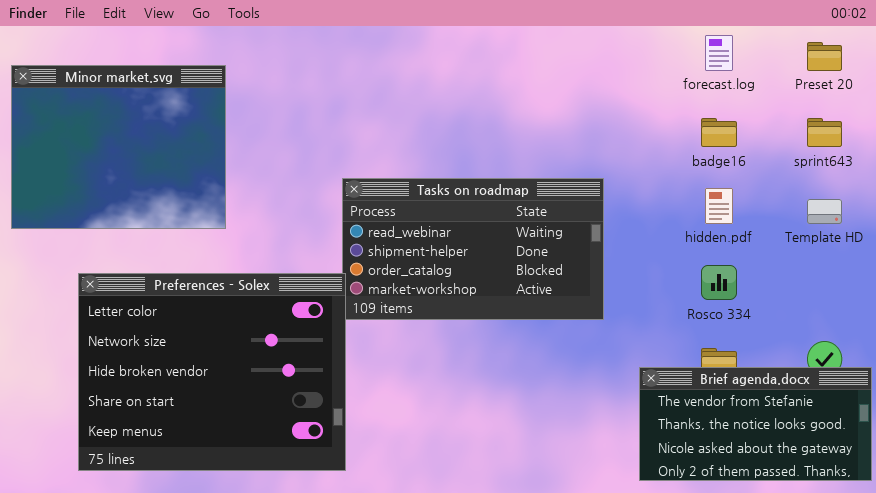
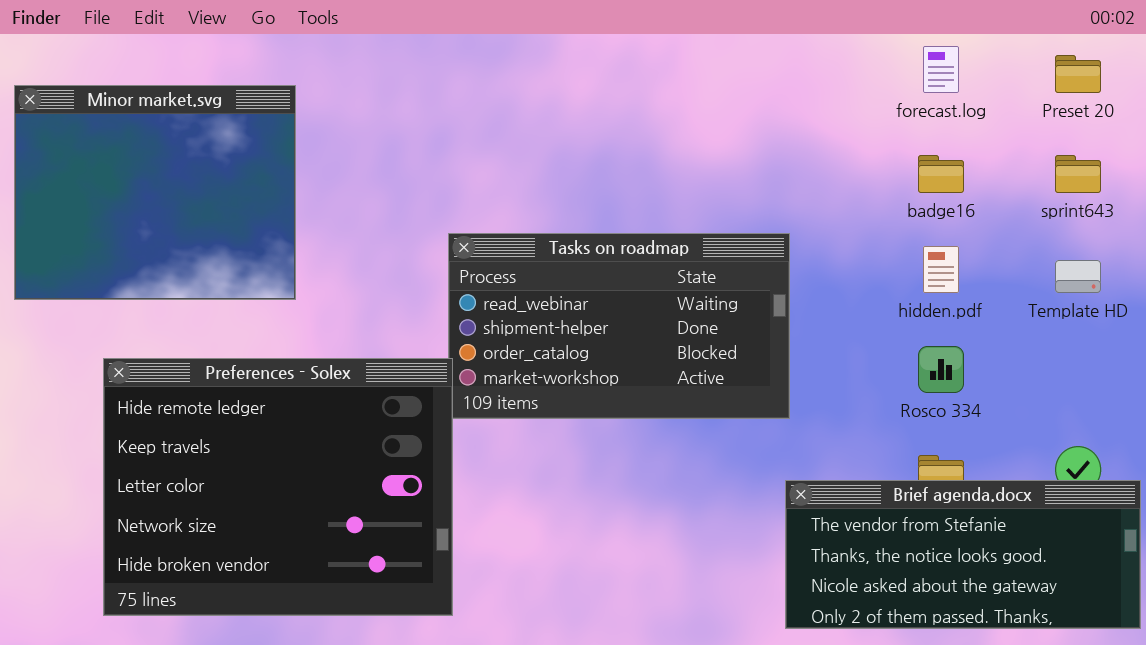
Preferences - Solex: [78,273,346,471] -> [103,358,453,616], scrolled up 2 rows
Brief agenda.docx: [639,367,872,481] -> [785,480,1141,629], resized

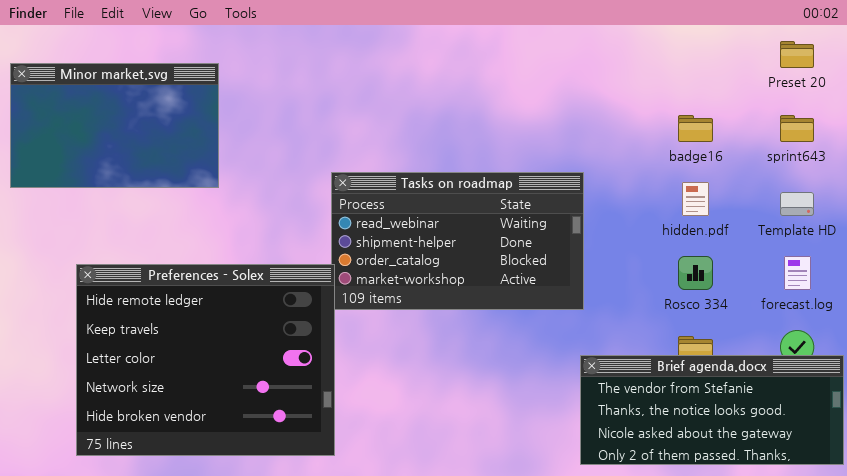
forecast.log: [923,46,959,93] -> [784,256,811,290], moved
Minor market.svg: [14,85,296,300] -> [10,63,219,188], resized

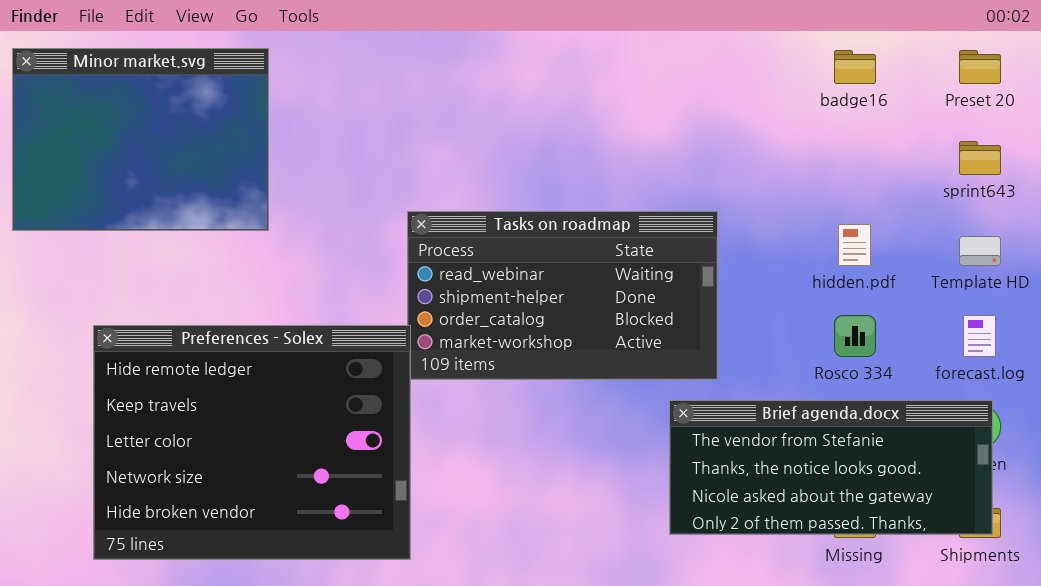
Minor market.svg: [10,63,219,188] -> [12,48,269,231], resized
badge16: [678,115,713,142] -> [834,50,876,84], moved
Brief agenda.docx: [580,355,844,465] -> [669,400,993,535], moved

